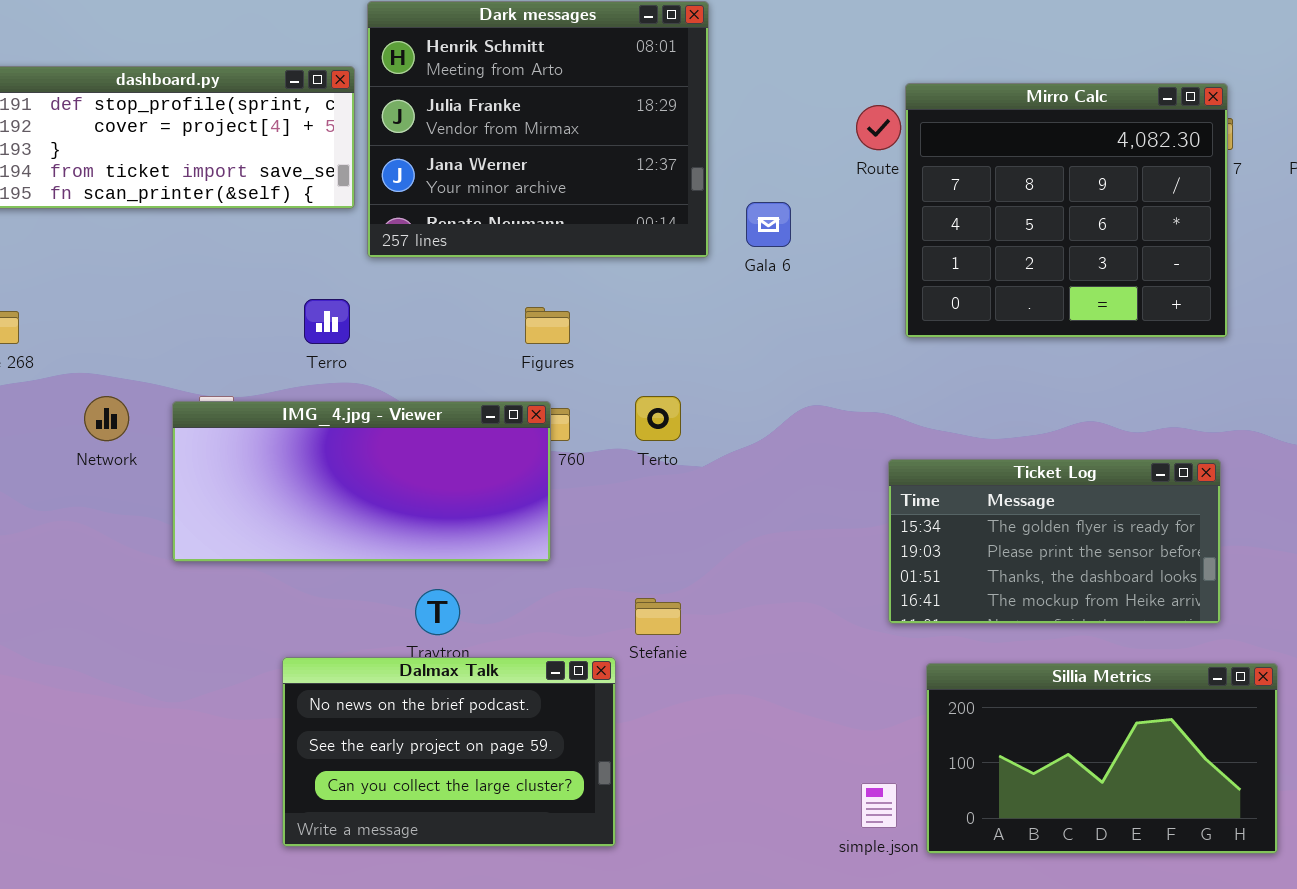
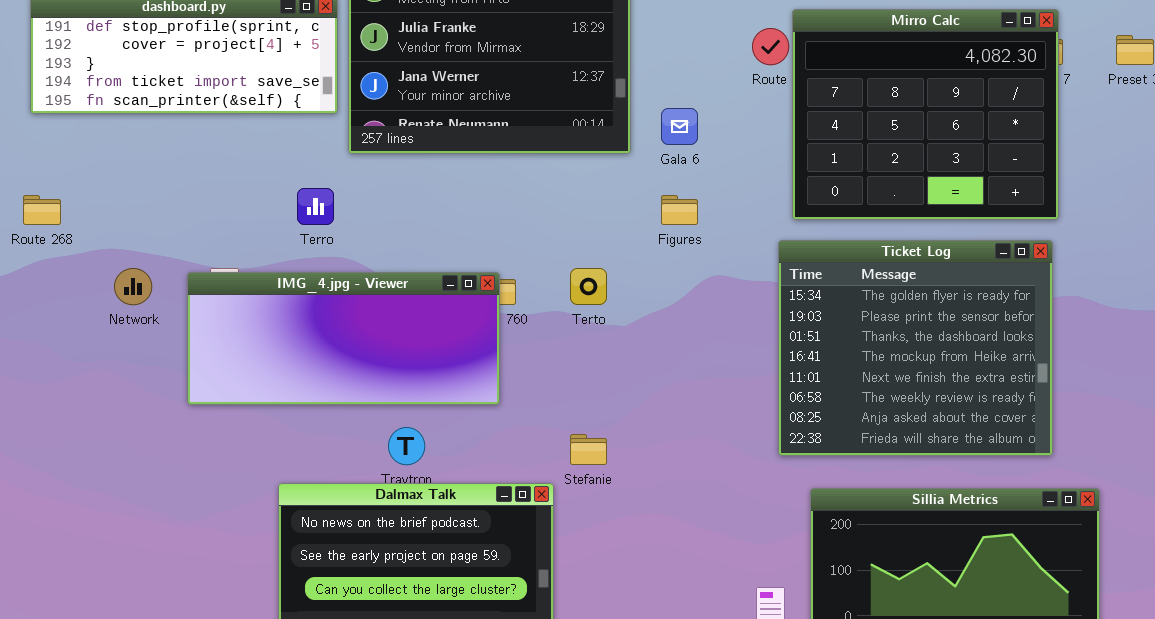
Figures: [525,307,570,344] -> [661,195,698,225], moved
Ticket Log: [888,459,1221,624] -> [778,240,1053,456], resized

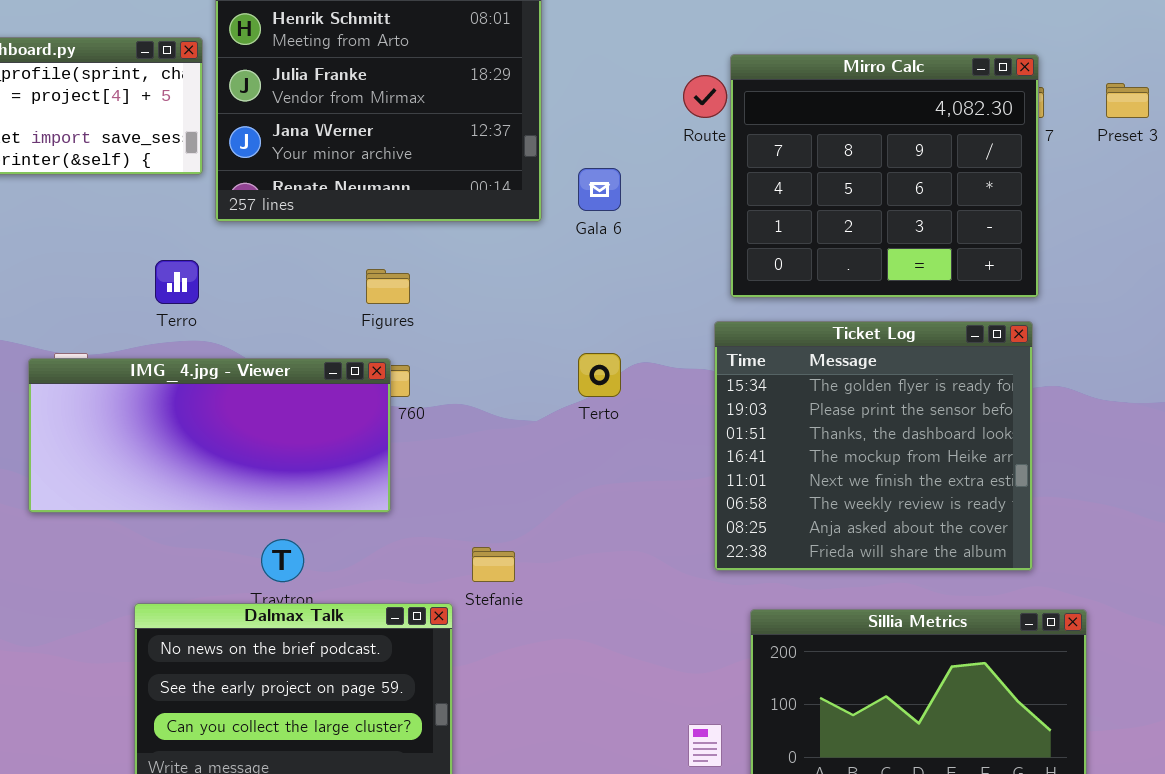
Figures: [661,195,698,225] -> [366,269,410,304], moved
Terto: [570,268,607,305] -> [578,353,621,397], moved

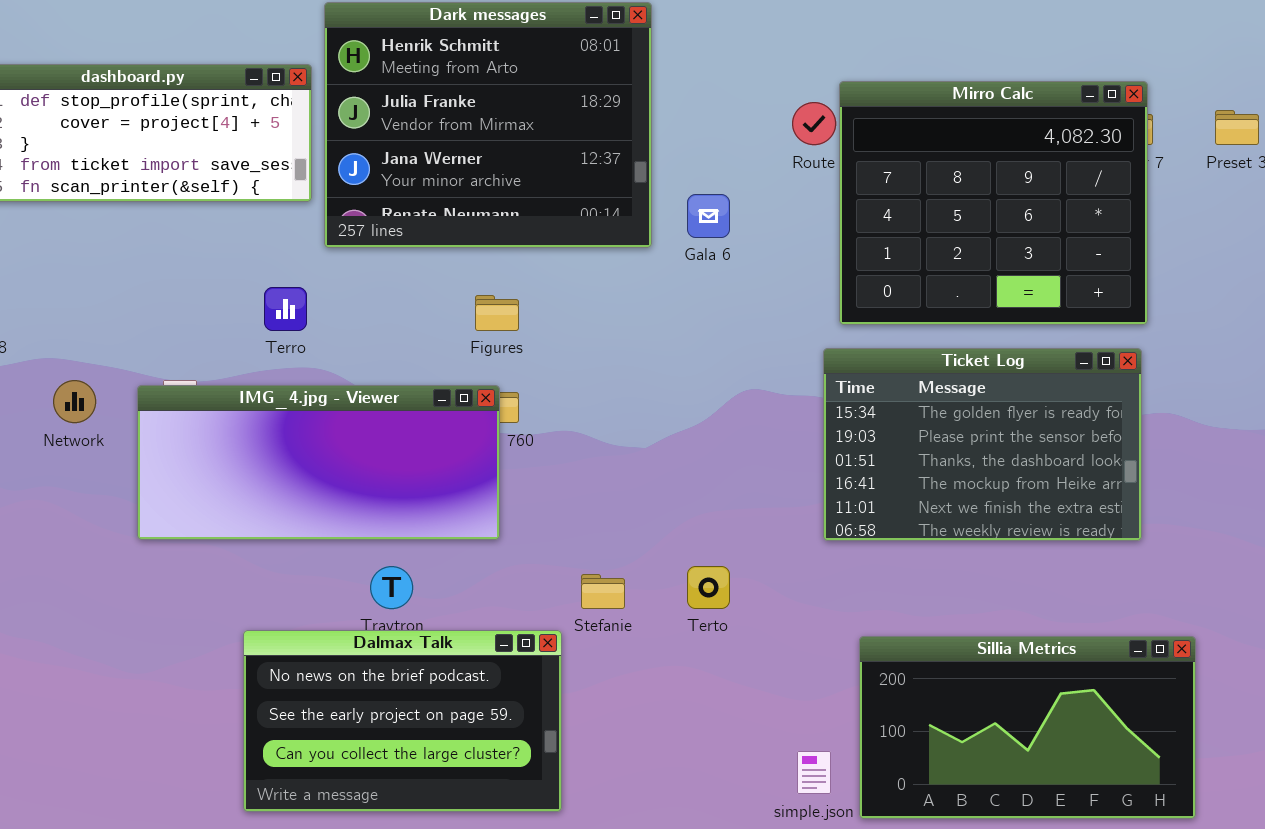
Ticket Log: [714,321,1033,571] -> [823,348,1142,541], resized
Terto: [578,353,621,397] -> [687,566,730,609], moved

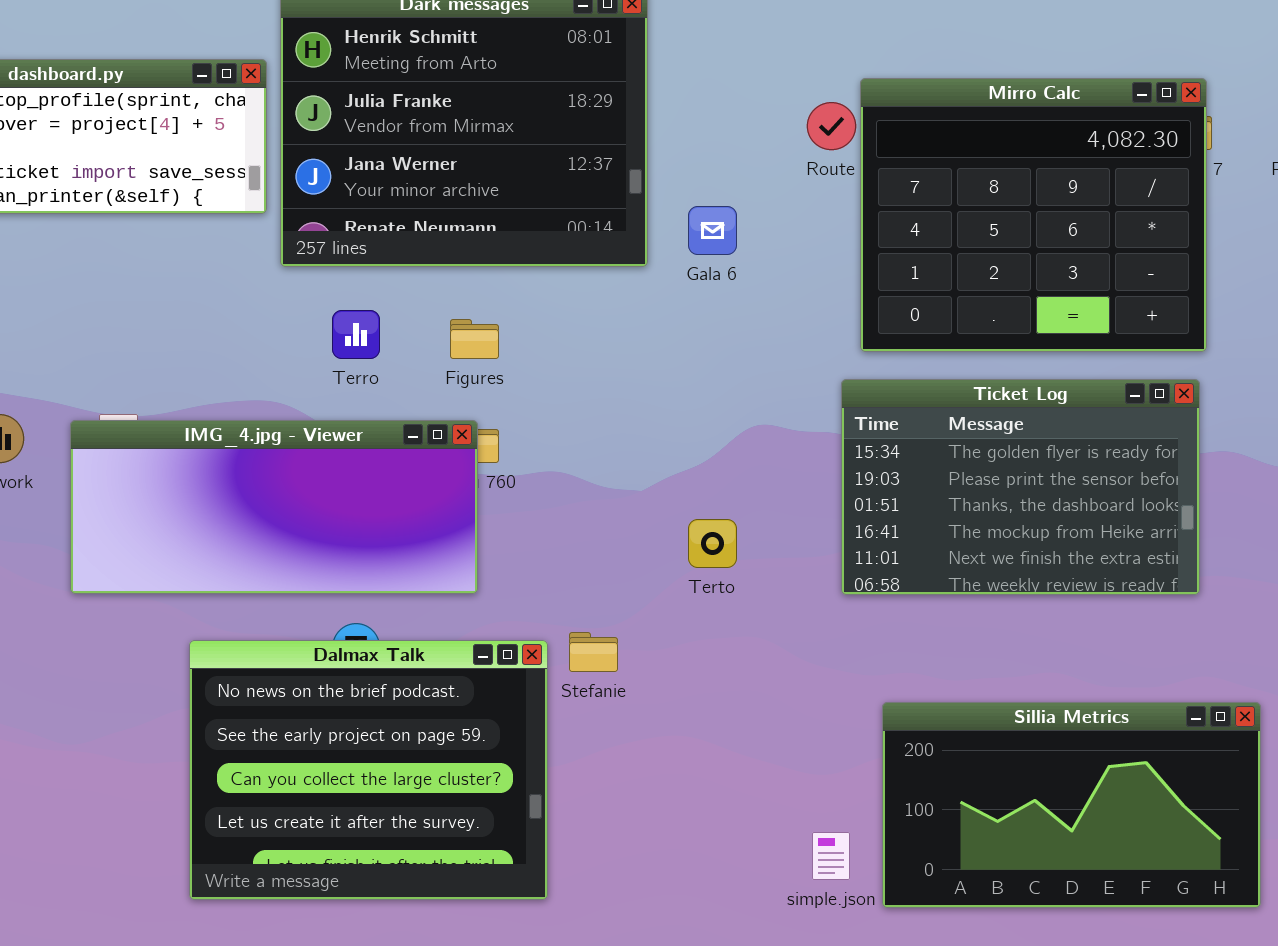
Terro: [264,287,307,331] -> [332,310,380,359], moved
Terto: [687,566,730,609] -> [688,519,737,568], moved
Dalmax Talk: [243,630,562,812] -> [189,640,548,900], resized

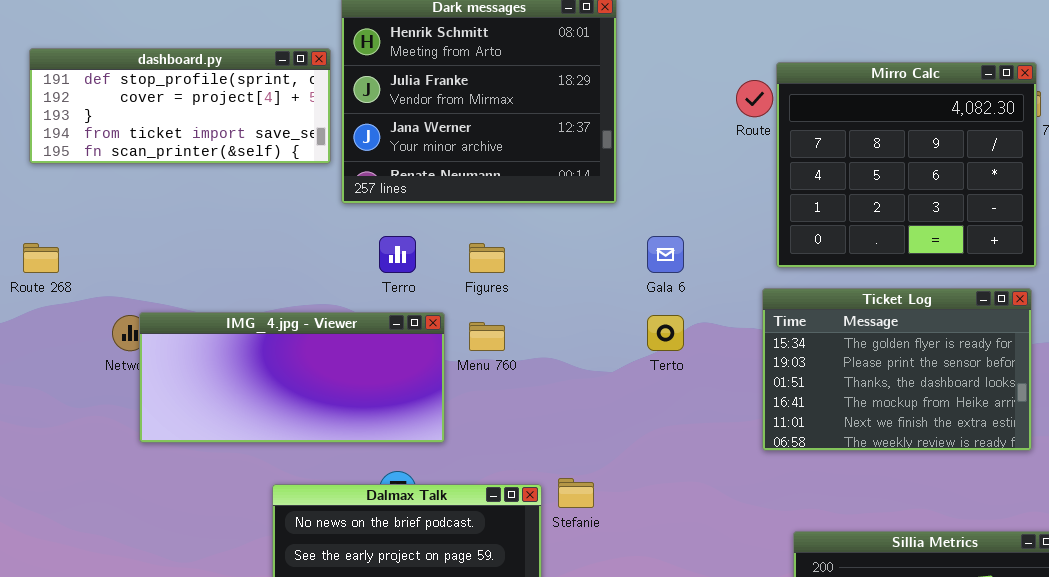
Gala 6: [688,206,737,255] -> [647,236,684,273], moved
IMG_4.jpg - Viewer: [70,420,478,594] -> [139,312,445,443], moved
Terto: [688,519,737,568] -> [647,315,684,351], moved

